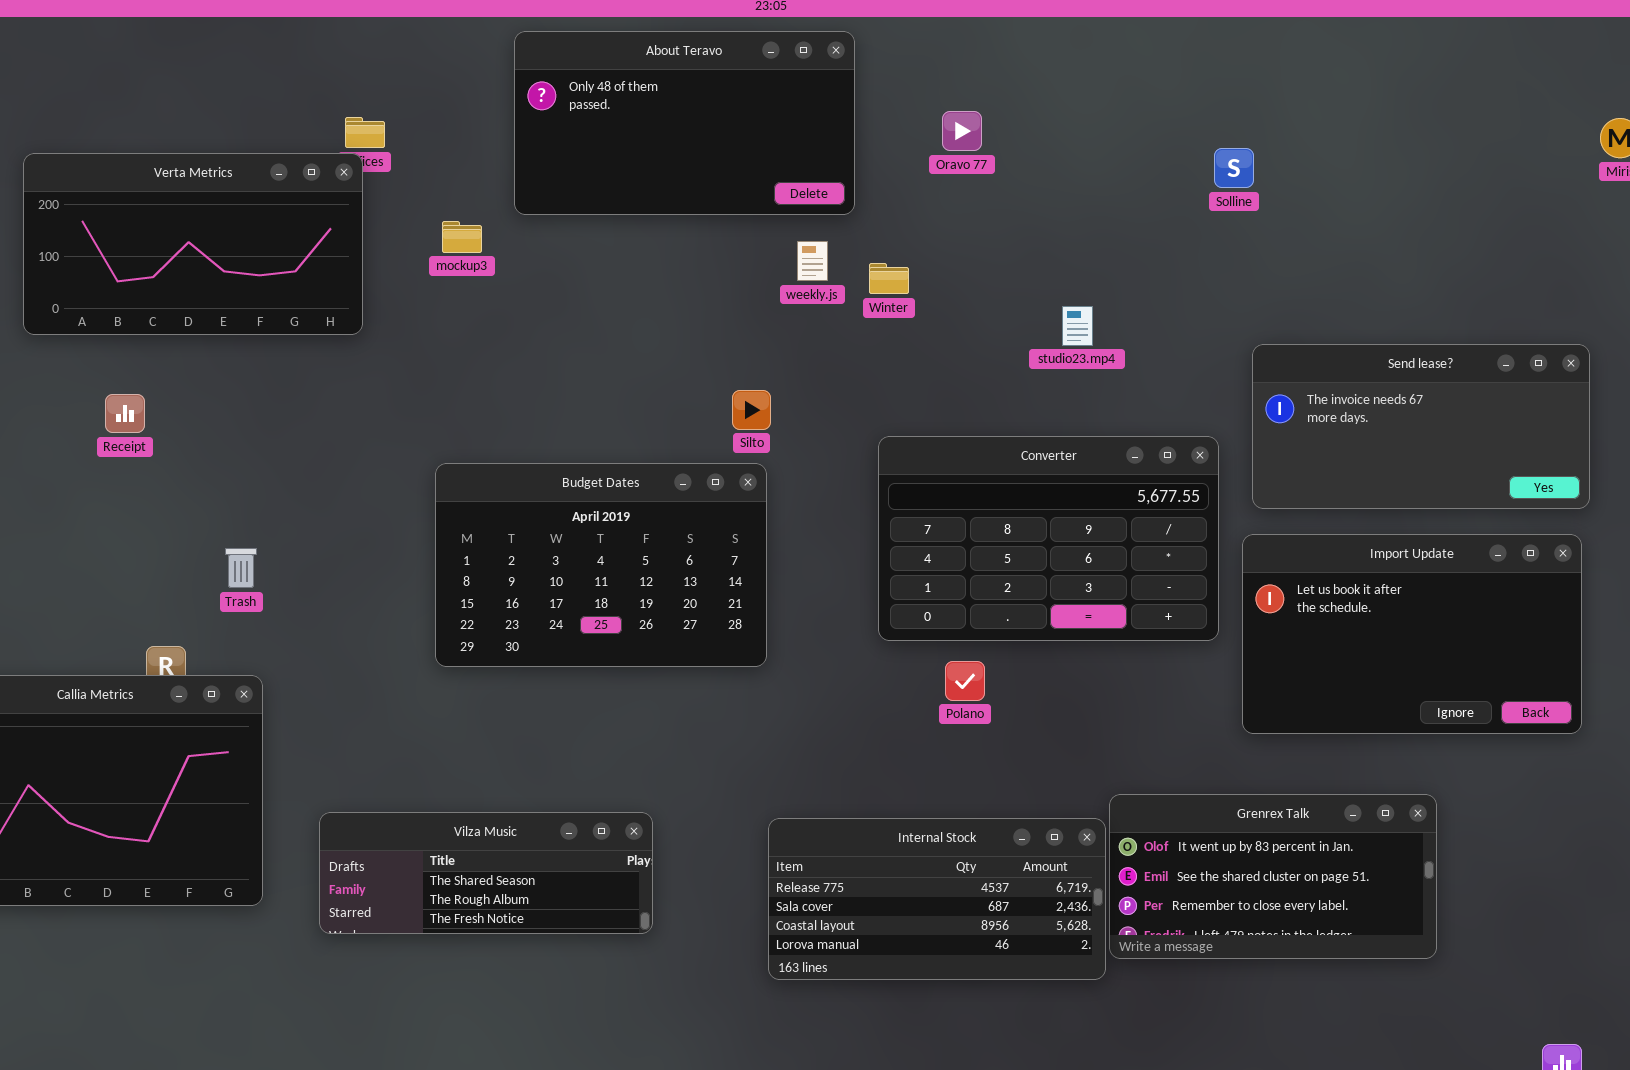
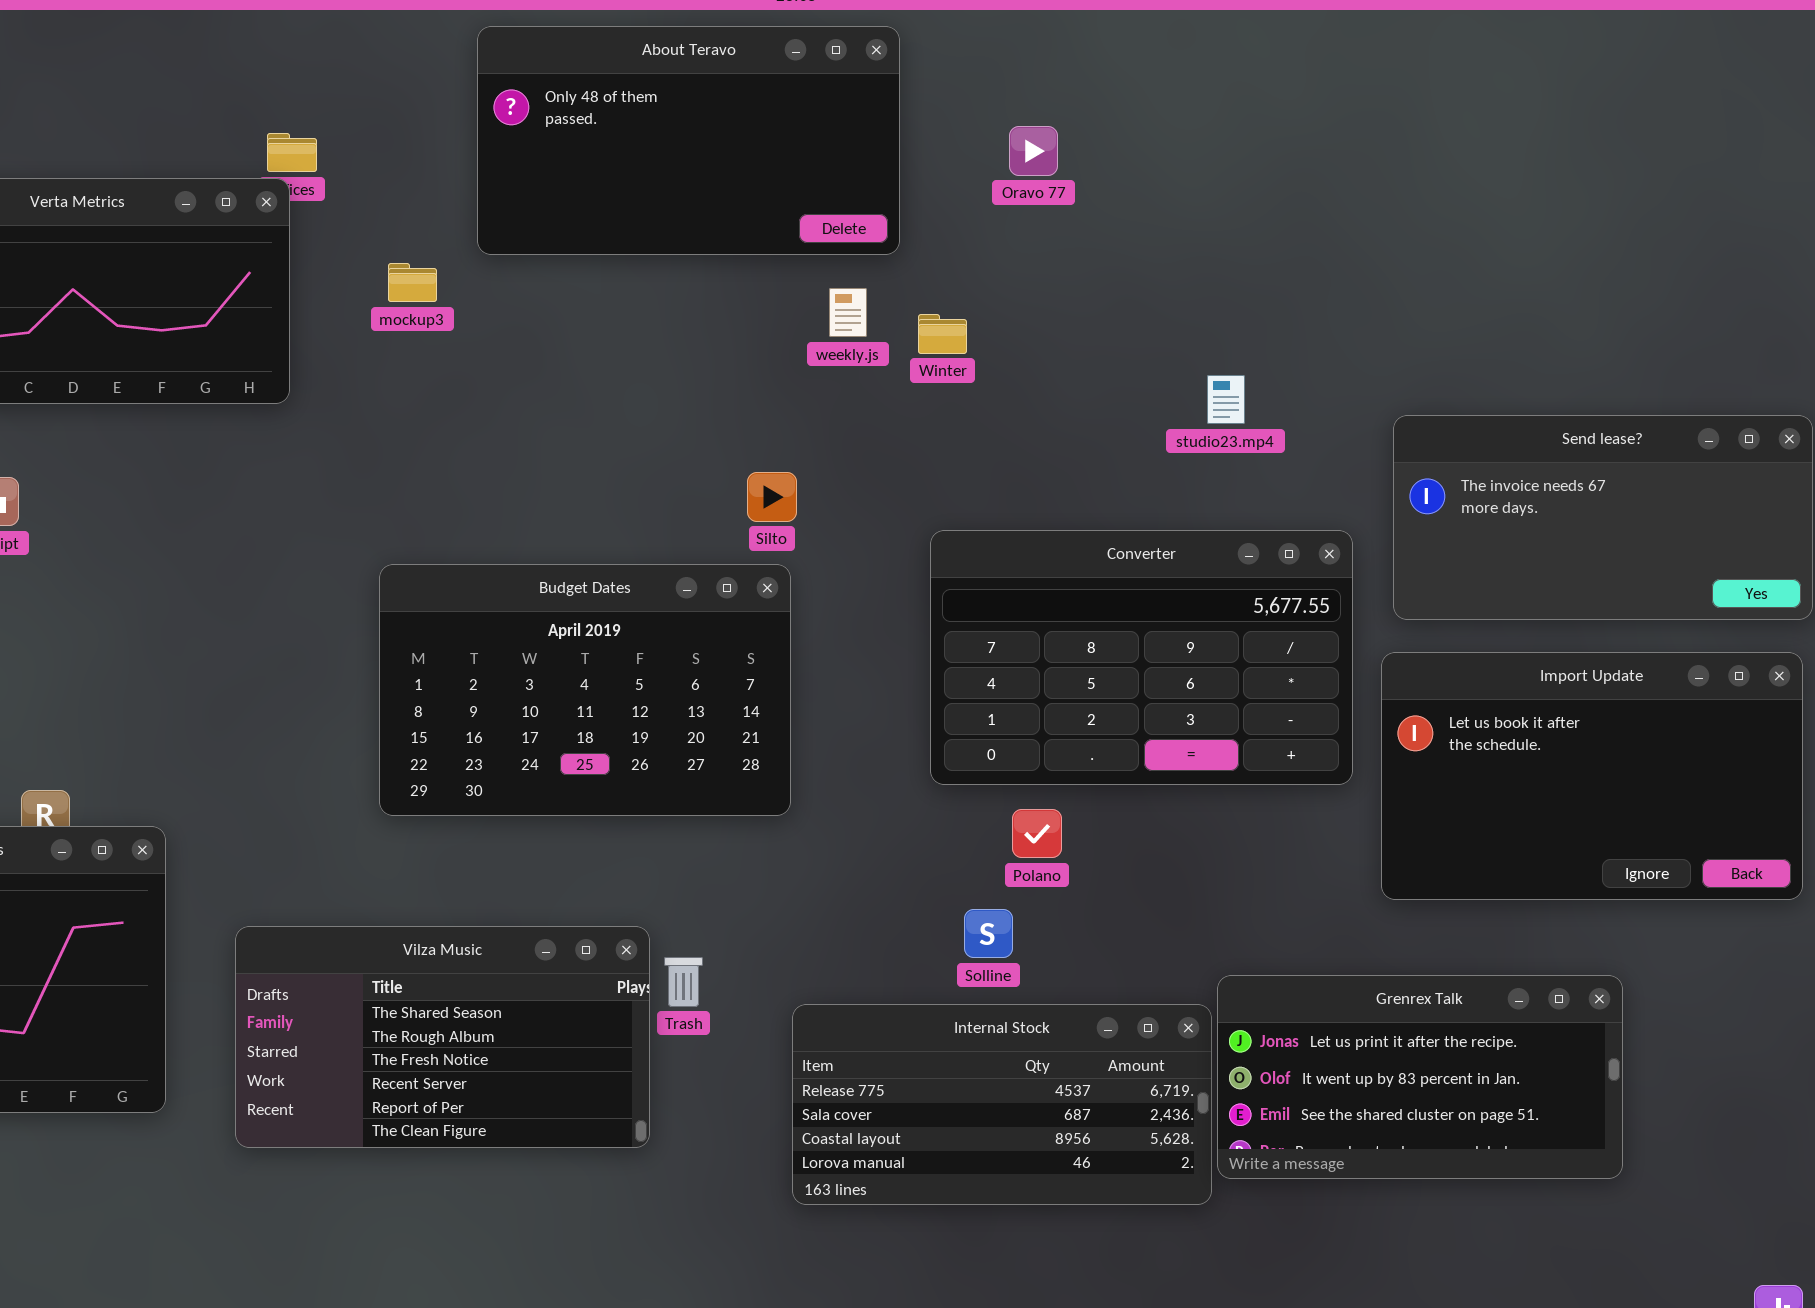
Solline: [1214,148,1254,188] -> [964,909,1013,958], moved
studio23.mp4: [1062,306,1093,346] -> [1207,375,1245,424], moved
Trash: [225,548,257,588] -> [664,957,703,1007], moved
Grenrex Talk: [1109,794,1437,959] -> [1217,975,1623,1179], scrolled up 1 row
Vilza Music: [319,812,653,934] -> [235,926,650,1148], resized

